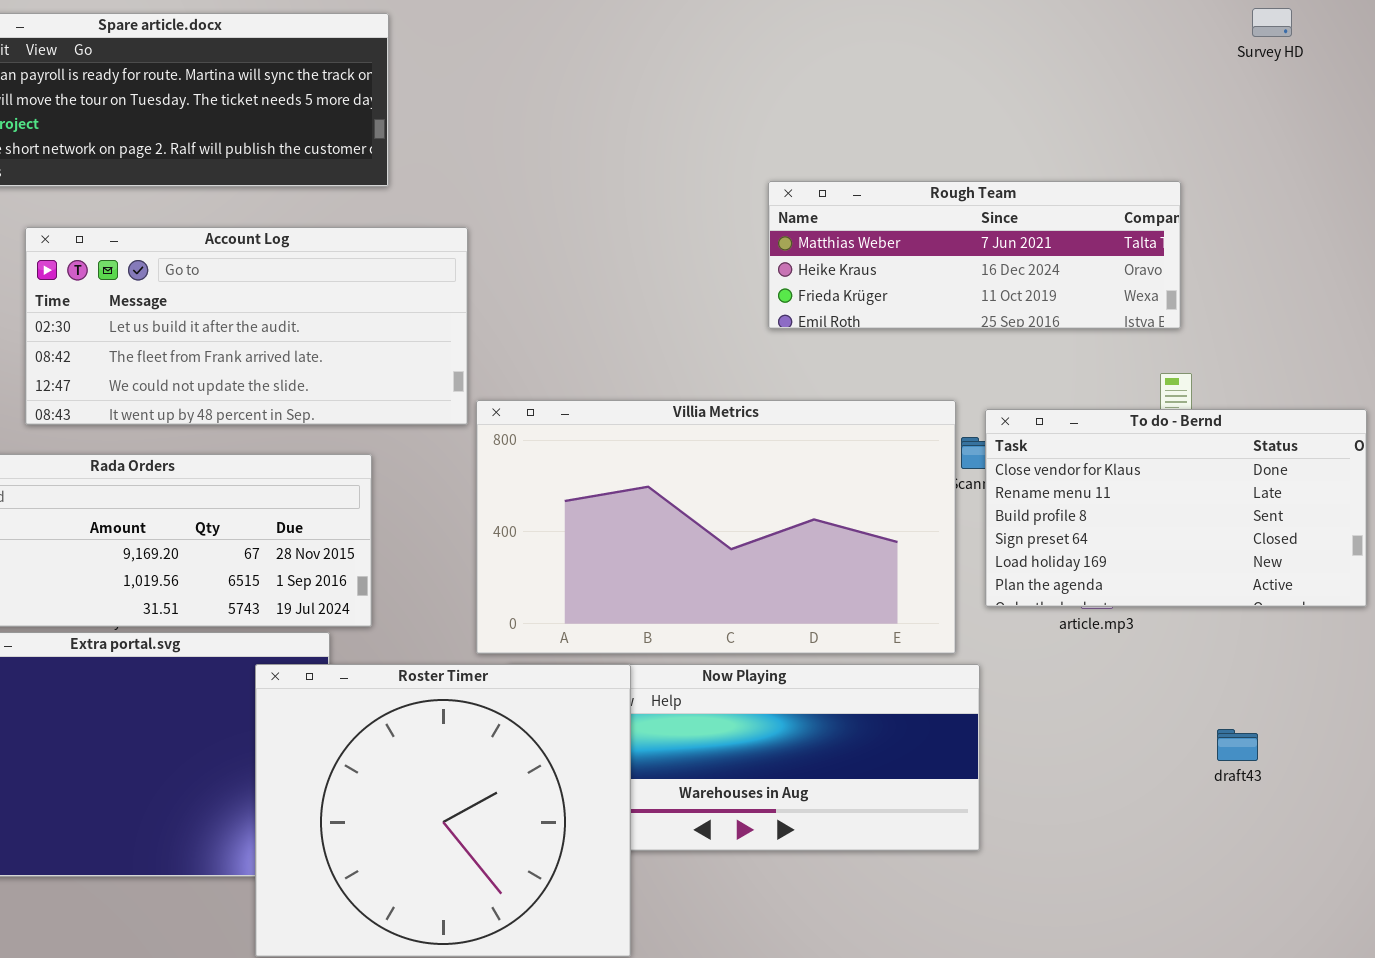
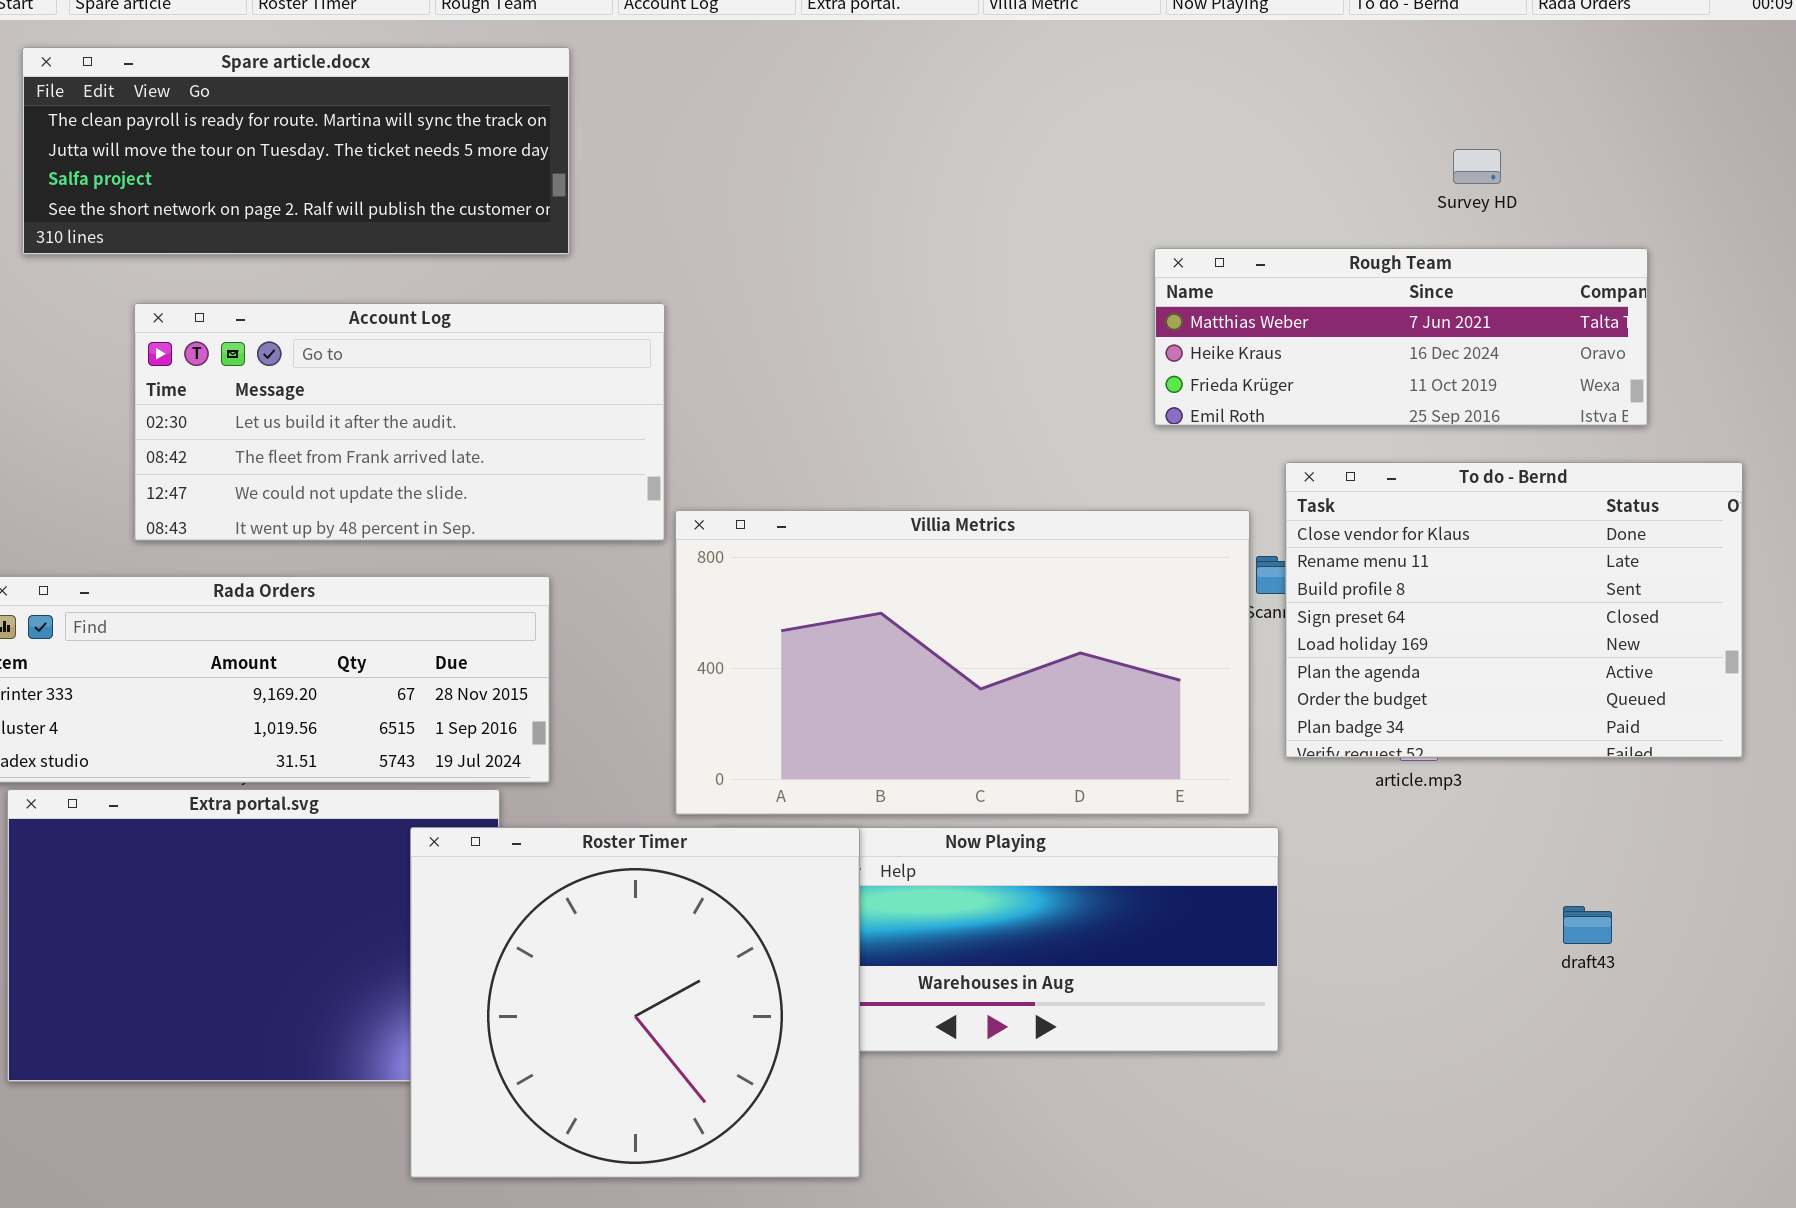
Survey HD: [1252,8,1292,37] -> [1453,149,1501,184], moved
Rough Team: [768,181,1181,329] -> [1154,248,1648,426], moved
To do - Bernd: [985,409,1367,607] -> [1285,462,1743,758], resized

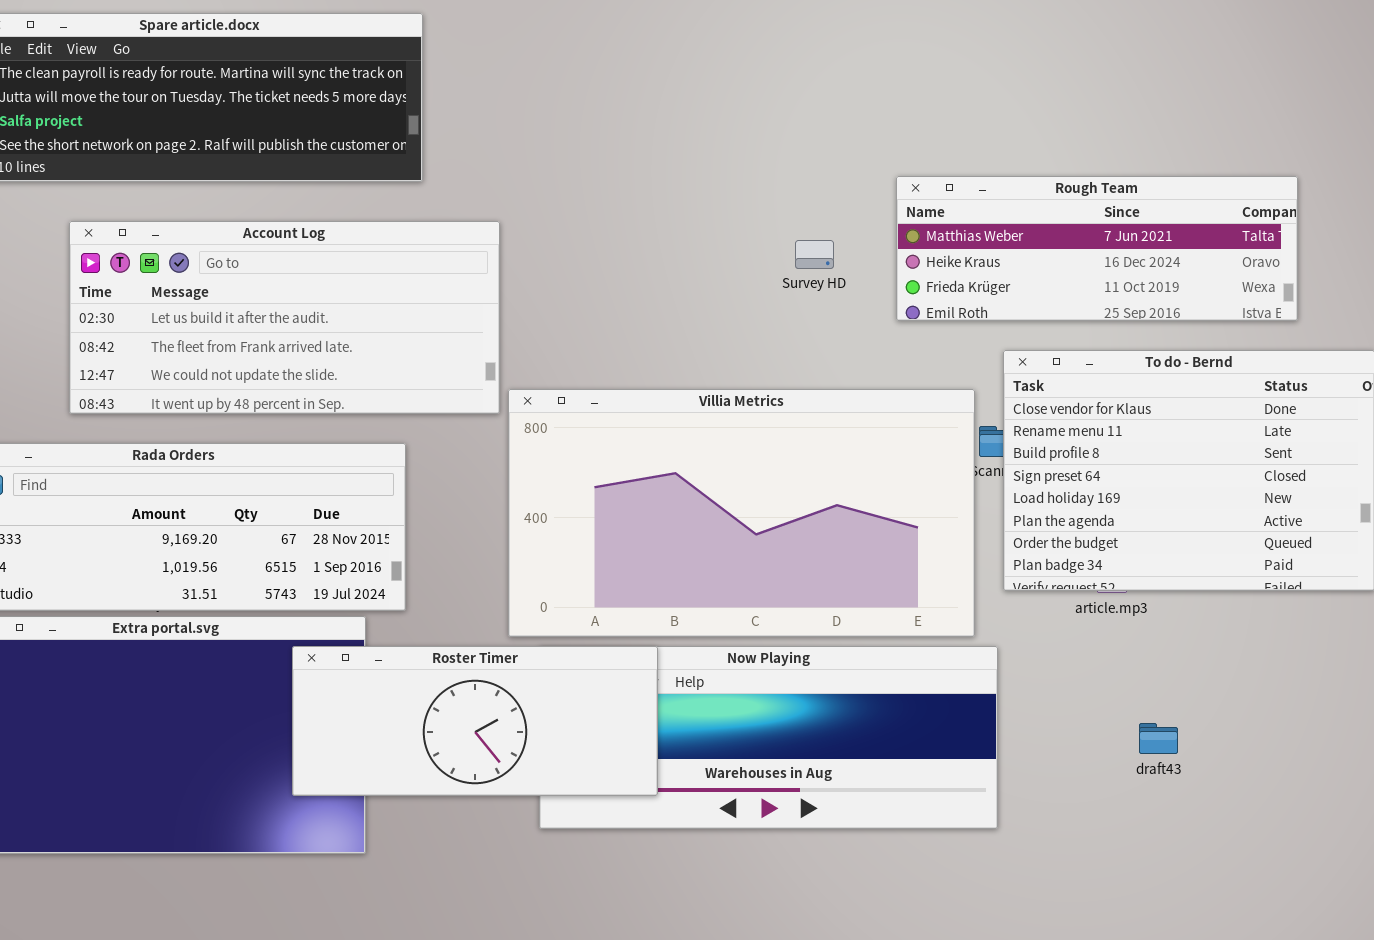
Survey HD: [1453,149,1501,184] -> [795,240,834,269], moved
Roster Timer: [410,827,860,1178] -> [292,646,658,796], resized
draft43: [1563,906,1612,944] -> [1139,723,1178,754], moved

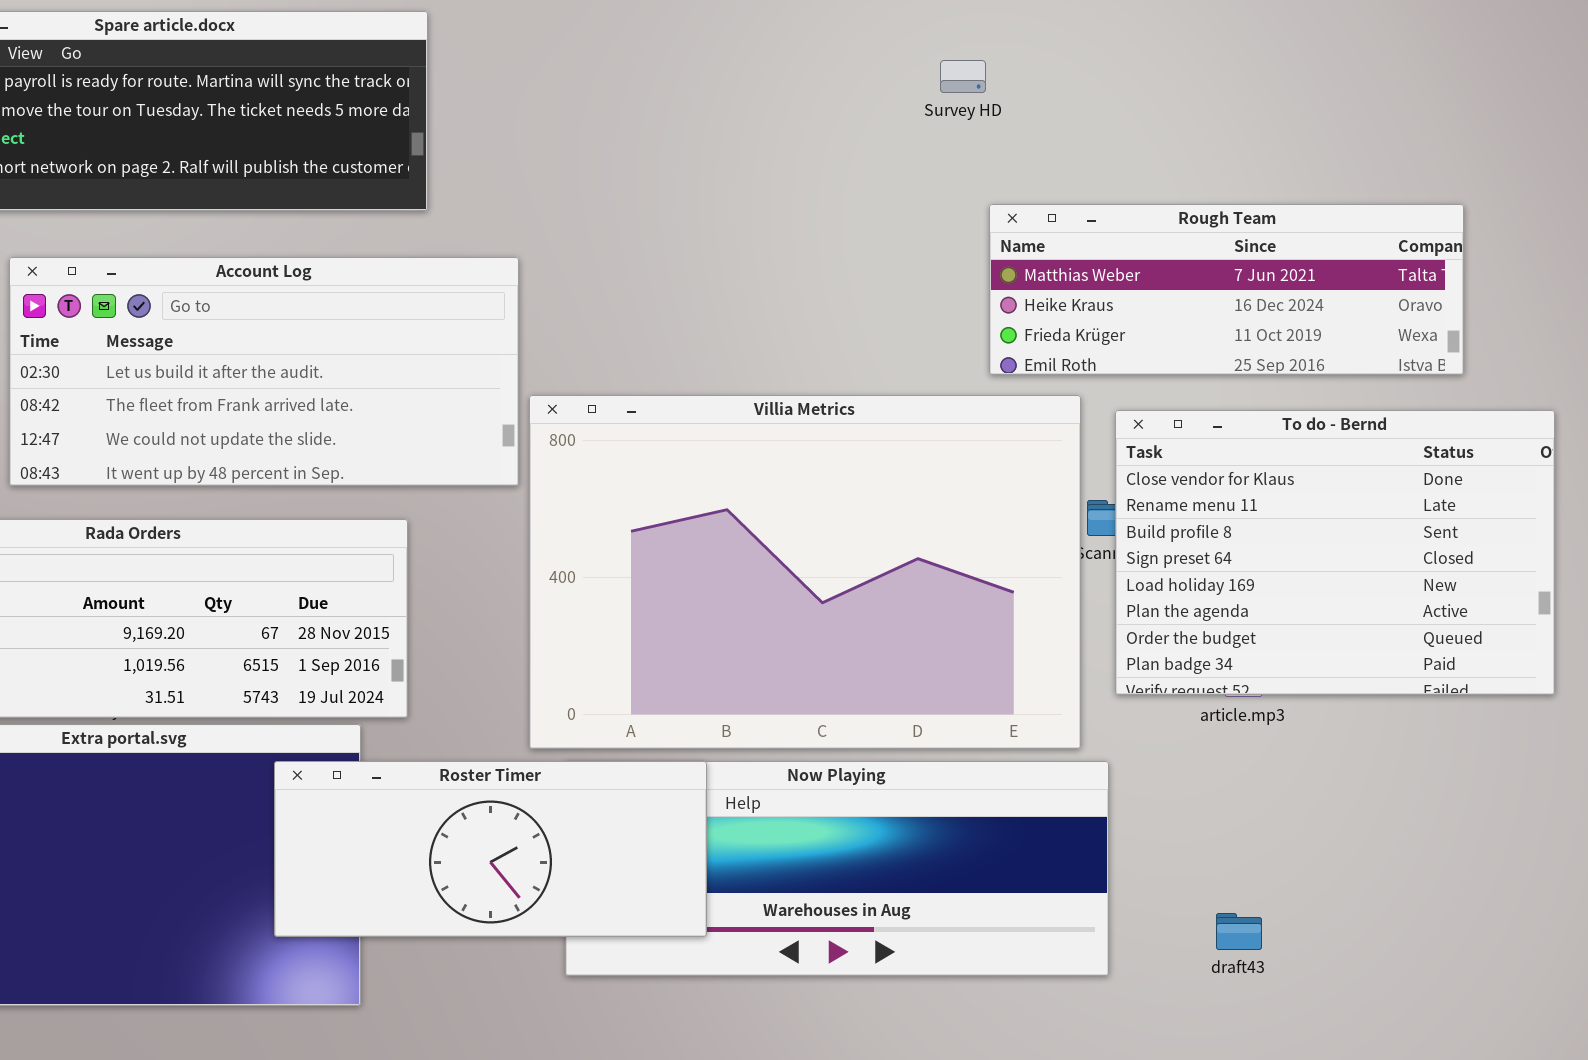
Survey HD: [795,240,834,269] -> [940,60,986,93], moved
Villia Metrics: [508,389,975,637] -> [529,395,1081,749], resized
draft43: [1139,723,1178,754] -> [1216,913,1262,950], moved

